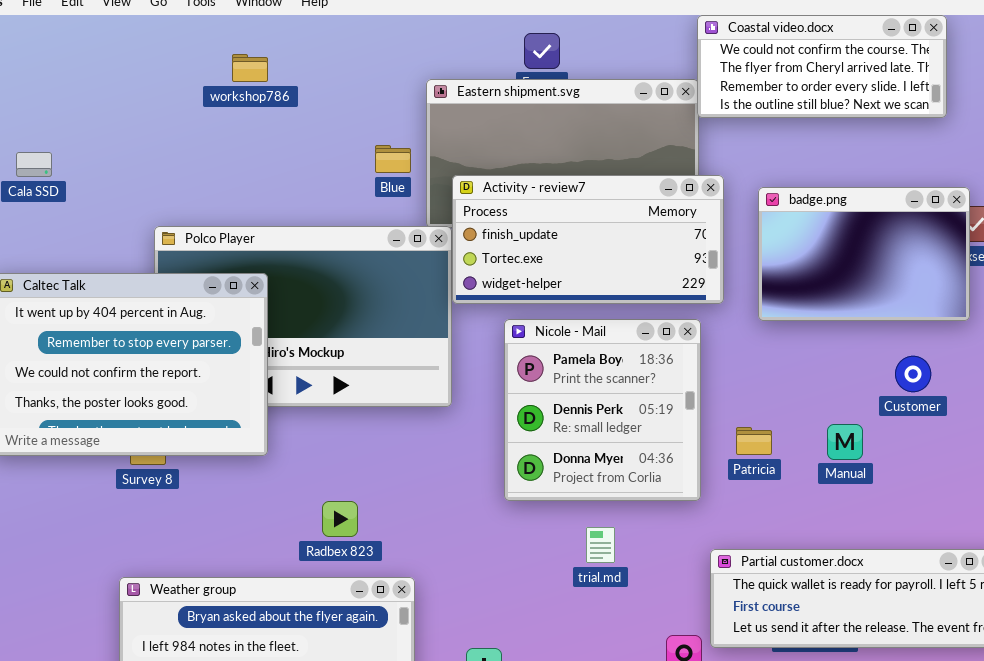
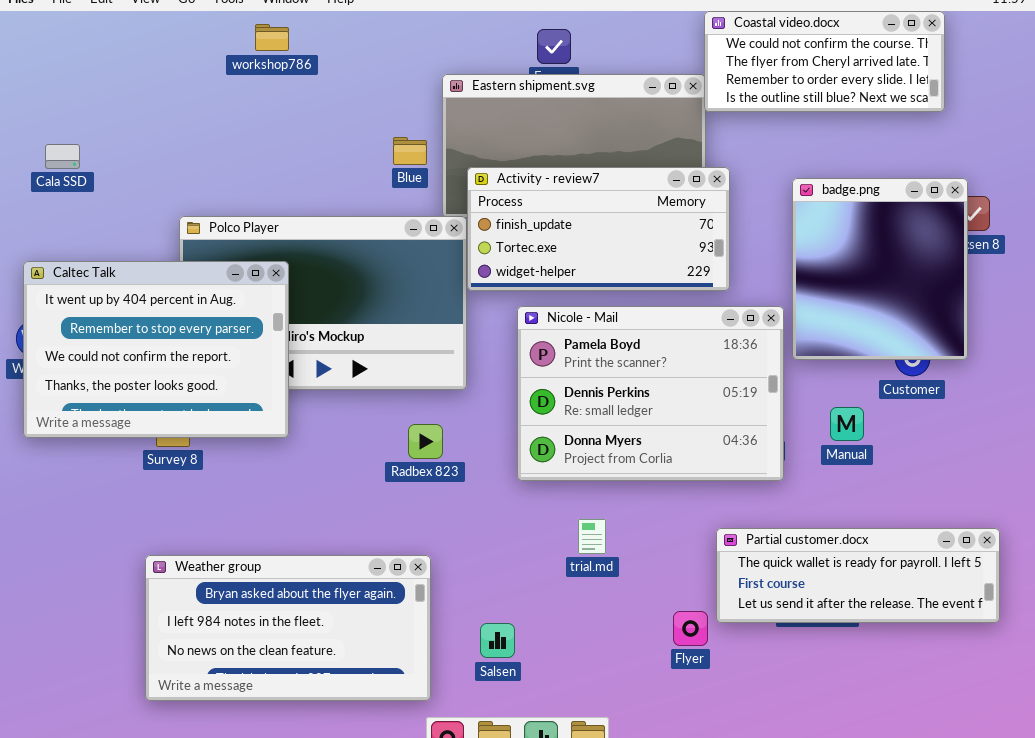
workshop786: [232,54,268,82] -> [255,24,289,51], moved
badge.png: [758,187,970,321] -> [792,178,968,360], resized
Nicole - Mail: [504,319,701,501] -> [517,306,784,481], resized
Radbex 823: [322,501,358,537] -> [408,424,443,459], moved
trial.md: [586,527,615,563] -> [578,519,606,554], moved

